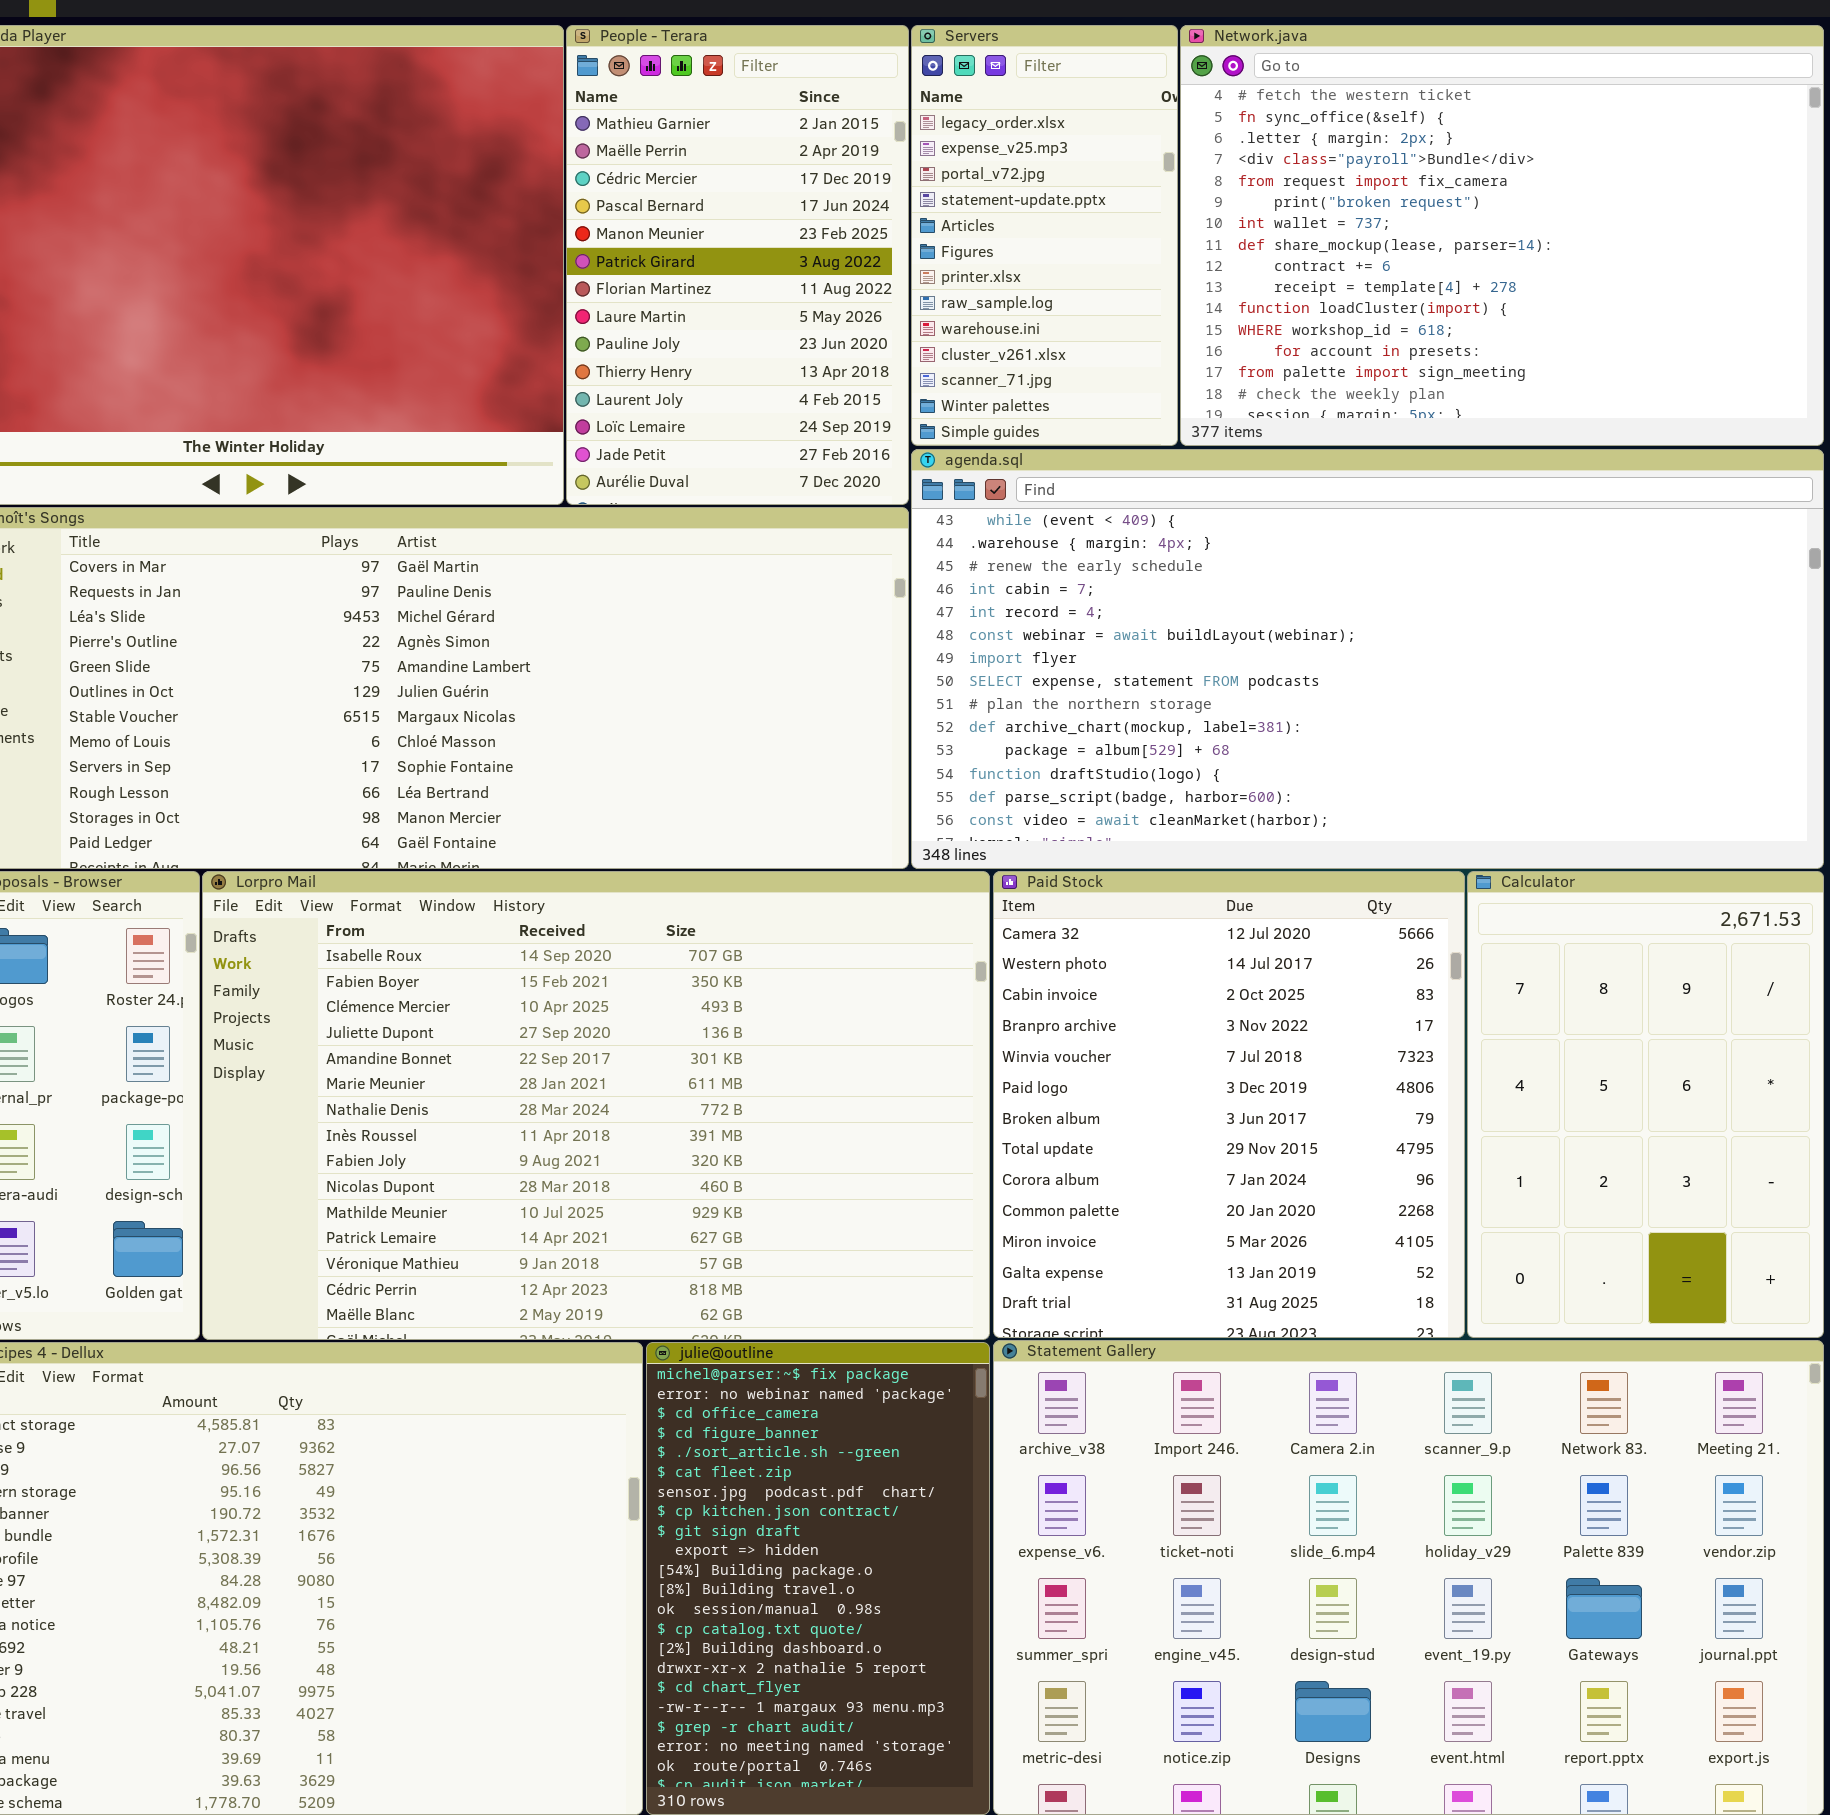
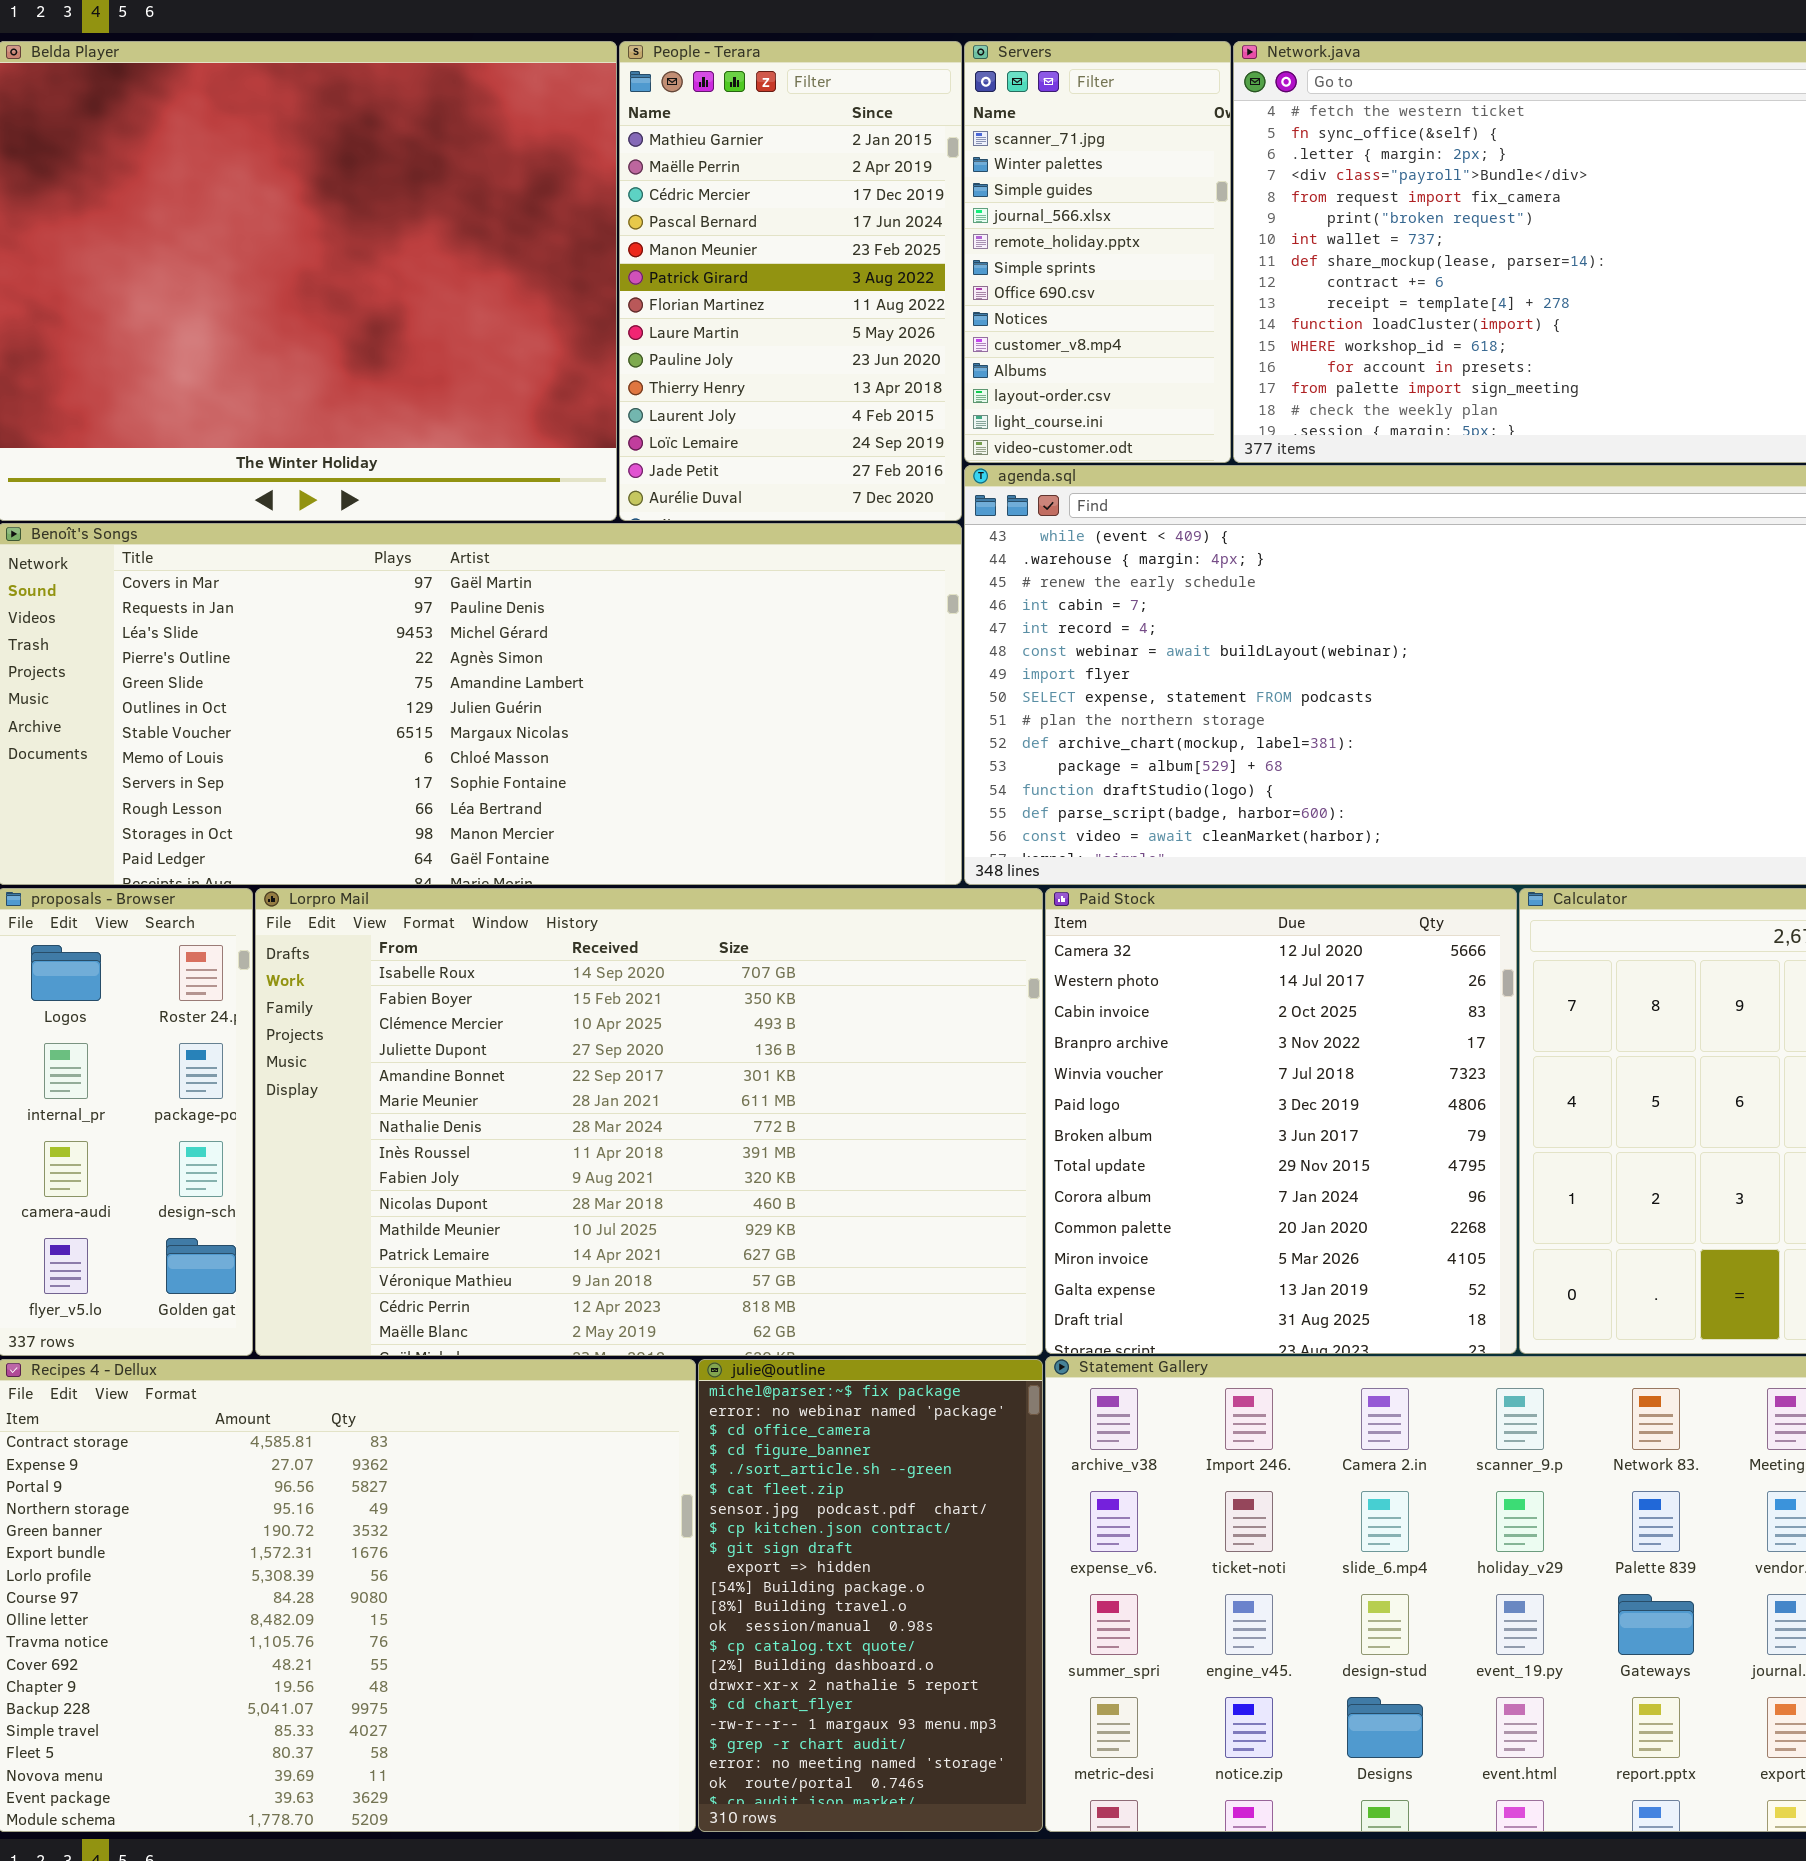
Servers: [911,25,1178,446] -> [964,41,1231,463], scrolled down 10 rows

